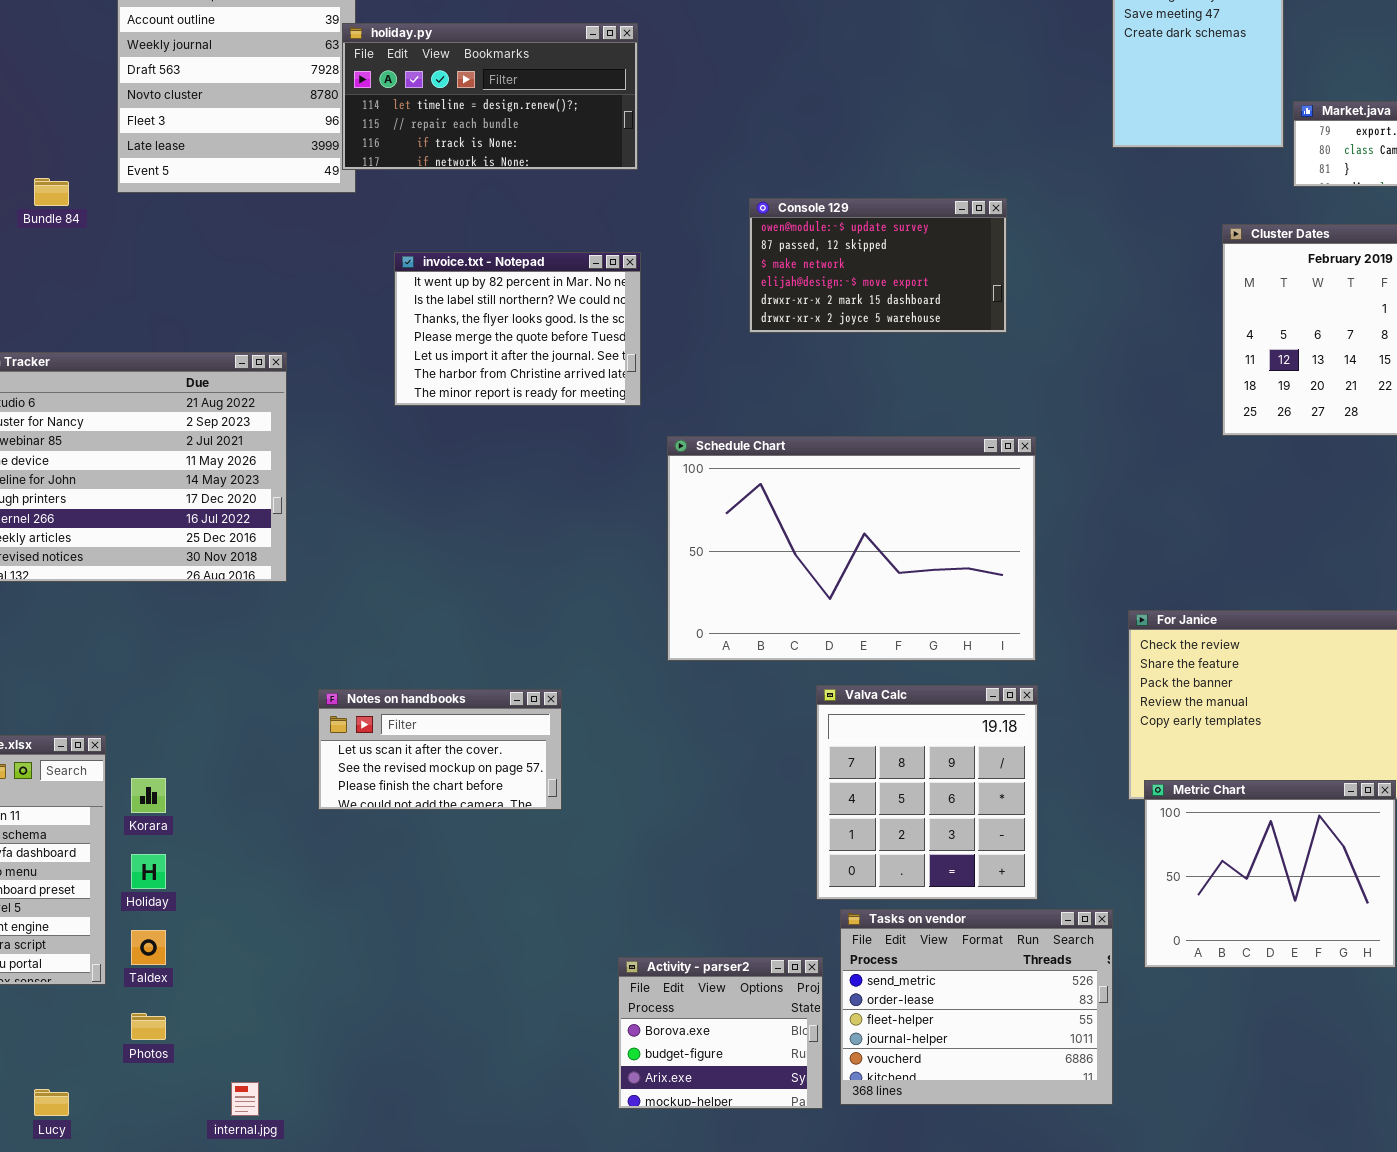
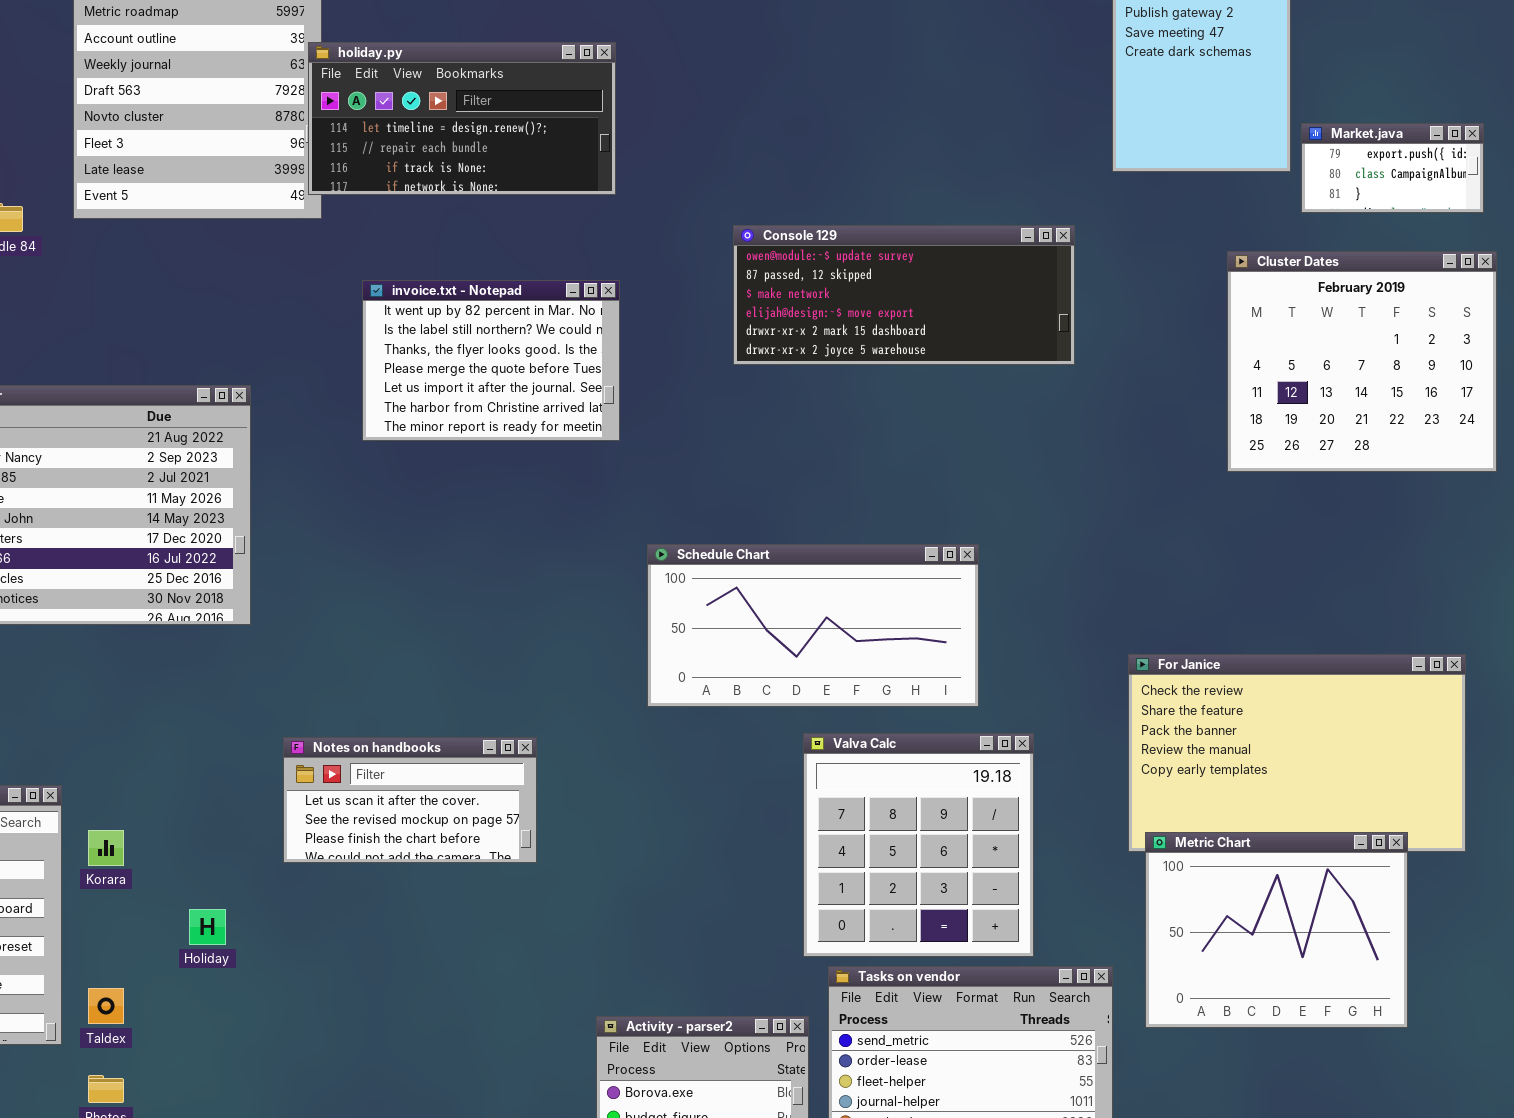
Console 129: [749,198,1007,333] -> [733,225,1075,365], resized
Schedule Chart: [667,436,1036,661] -> [647,544,979,707], resized
Holiday: [131,854,166,889] -> [189,909,226,945], moved

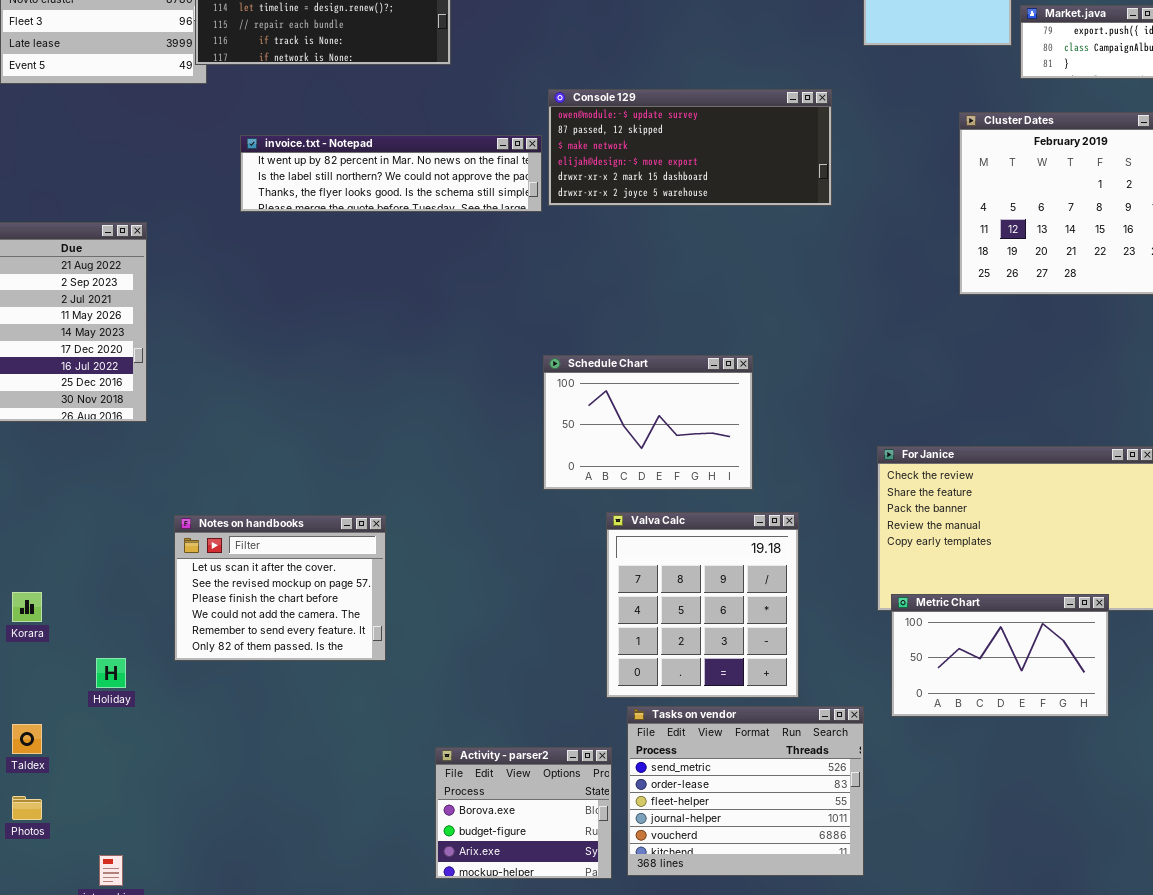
invoice.txt - Notepad: [362,280,620,441] -> [240,135,542,212], resized
Schedule Chart: [647,544,979,707] -> [543,355,753,490], resized
Notes on handbooks: [283,737,537,863] -> [174,515,386,661], resized
Metric Chart: [1145,832,1408,1028] -> [891,594,1109,717], resized

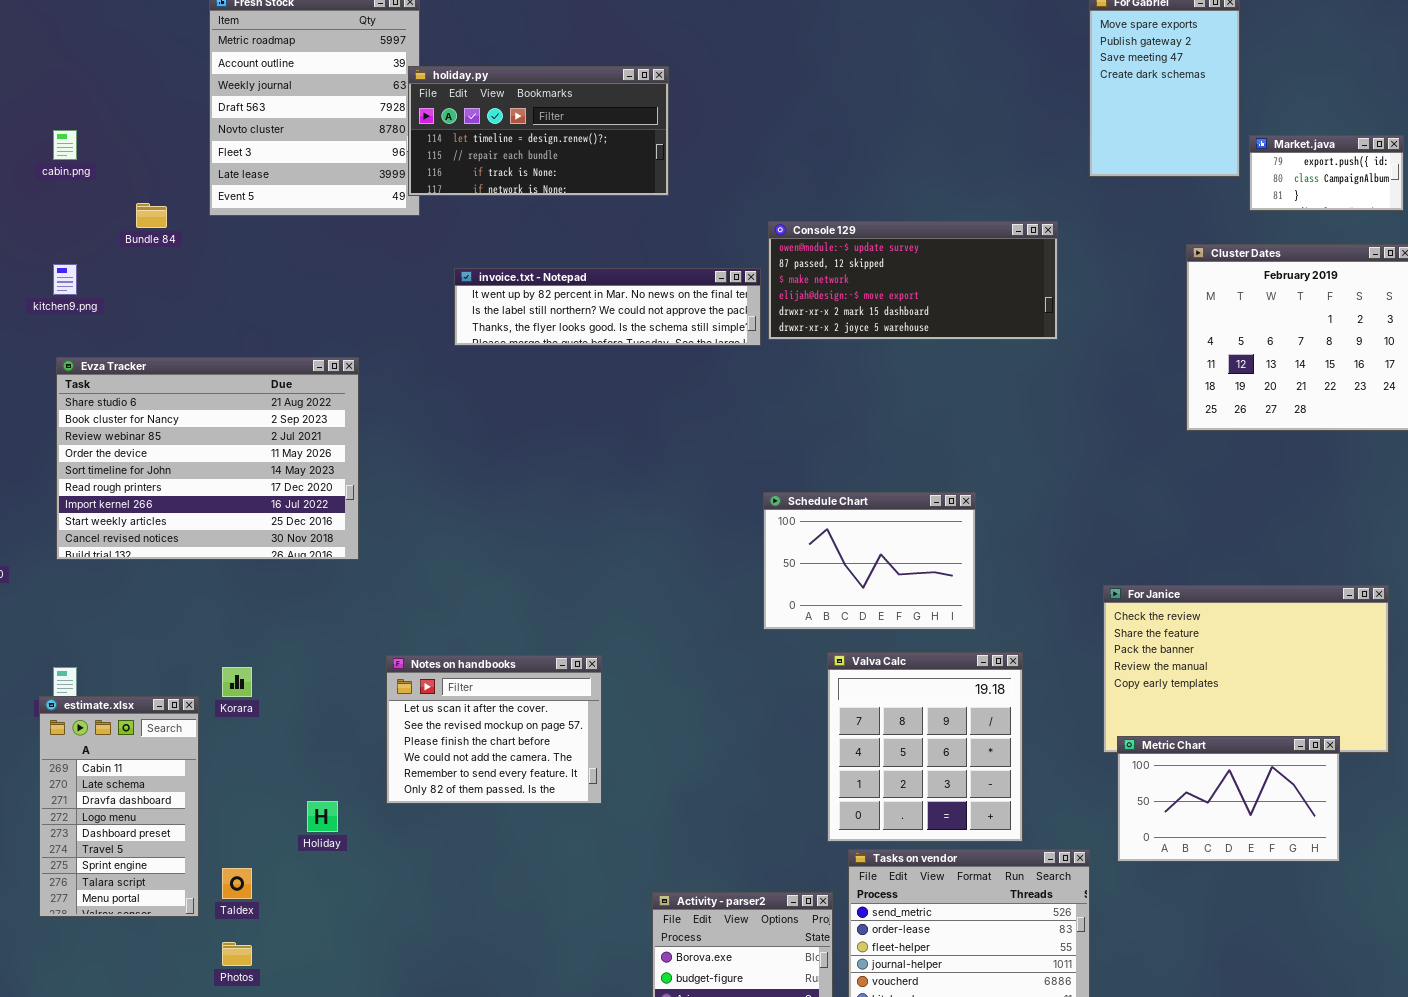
Korara: [12,592,42,622] -> [222,667,252,697], moved

